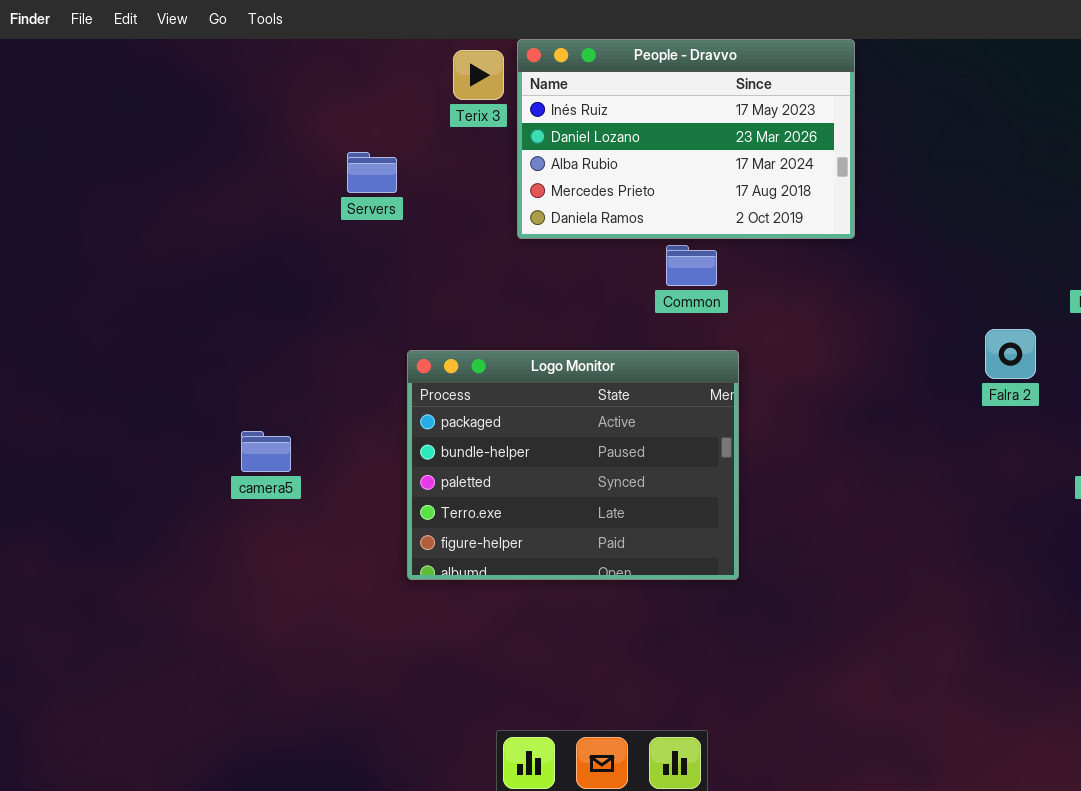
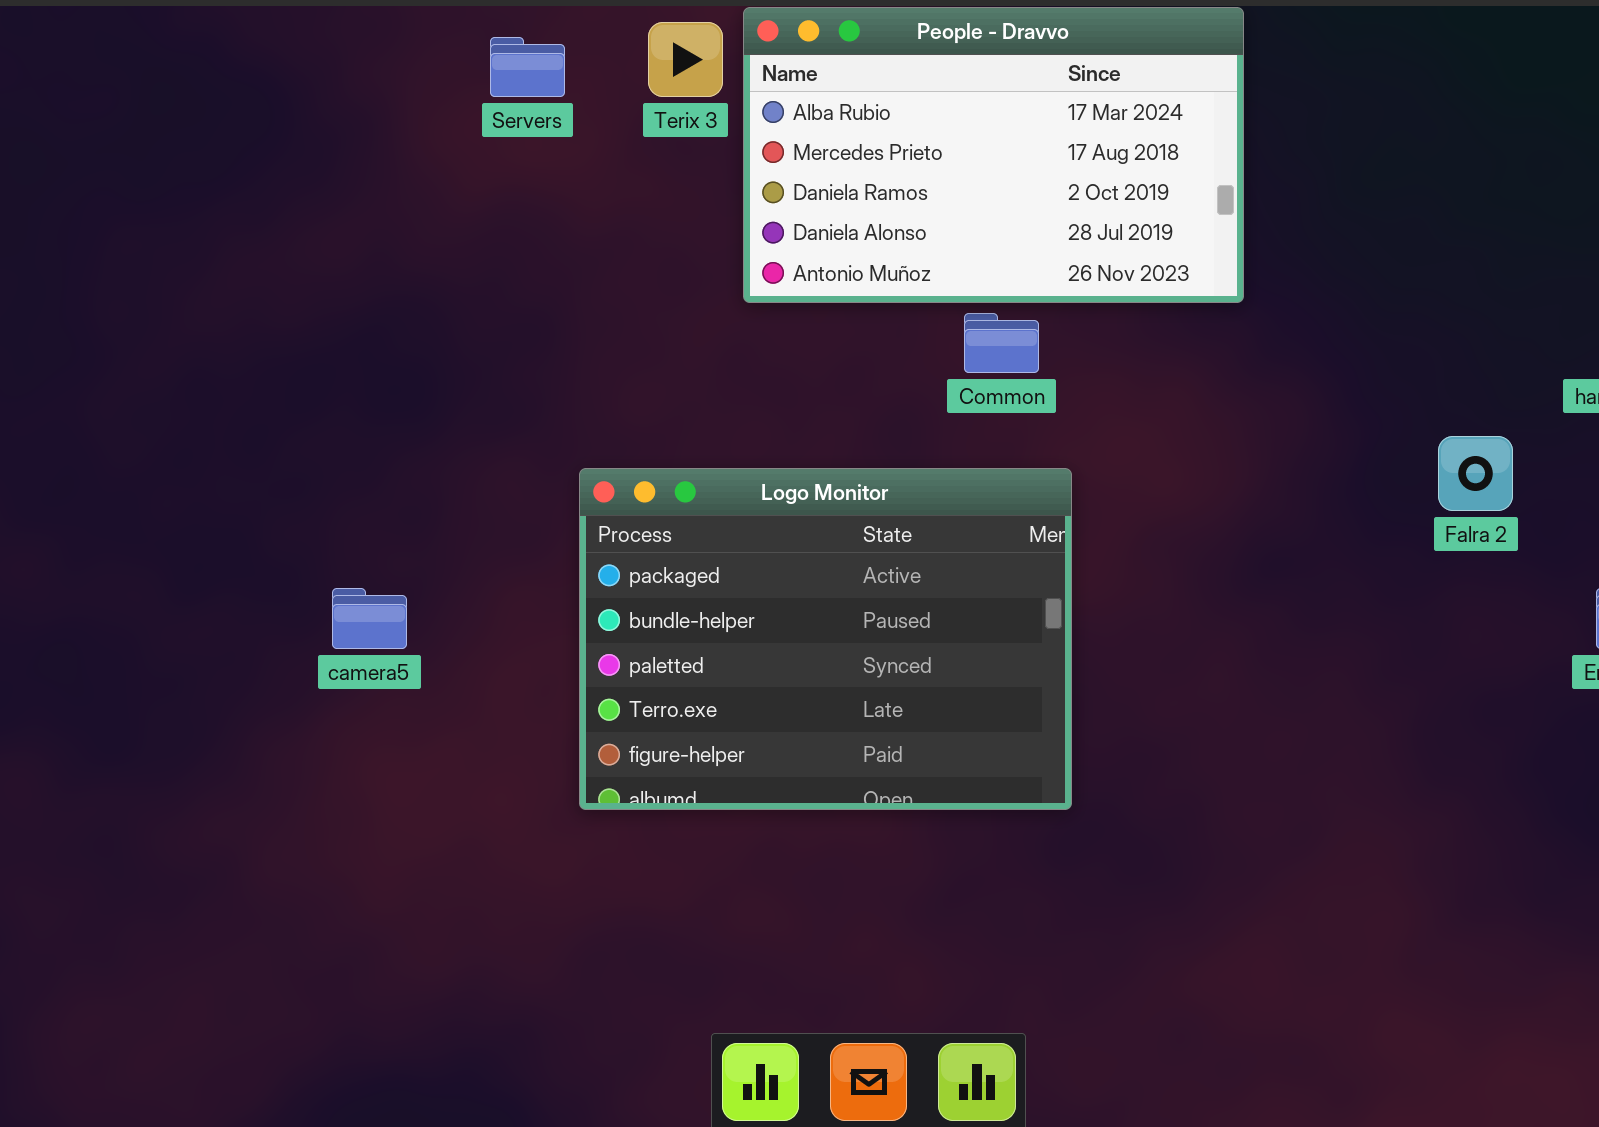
People - Dravvo: [517,39,855,239] -> [743,7,1244,303], scrolled down 2 rows
Servers: [347,152,397,193] -> [490,37,565,97], moved

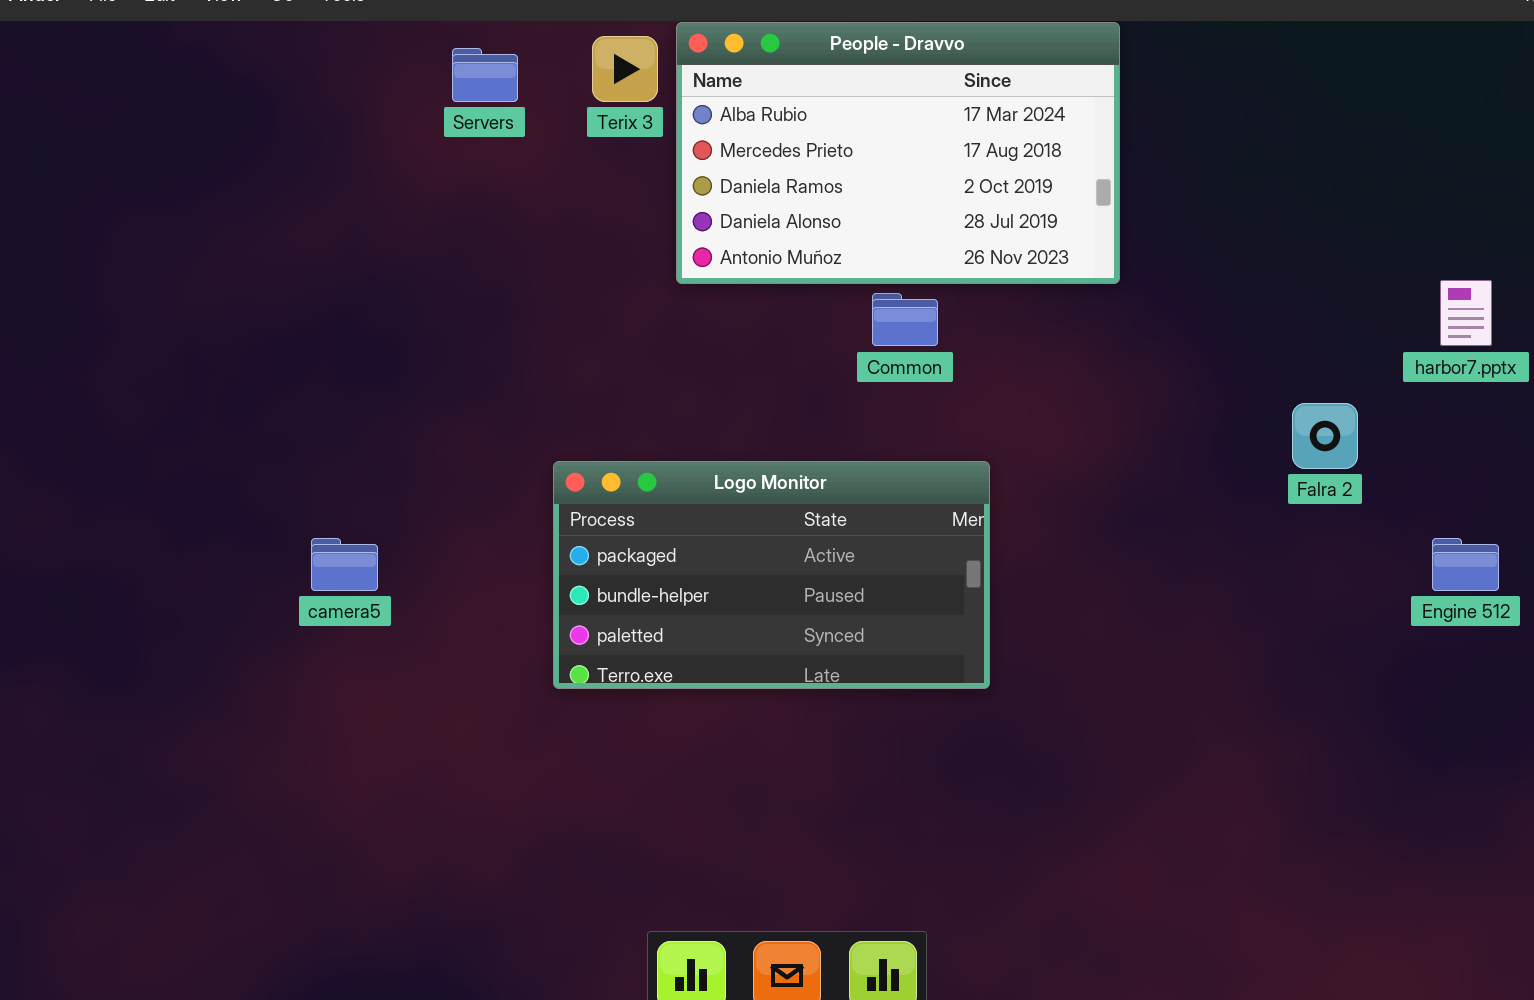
Logo Monitor: [579,468,1072,810] -> [553,461,990,689], moved, resized

